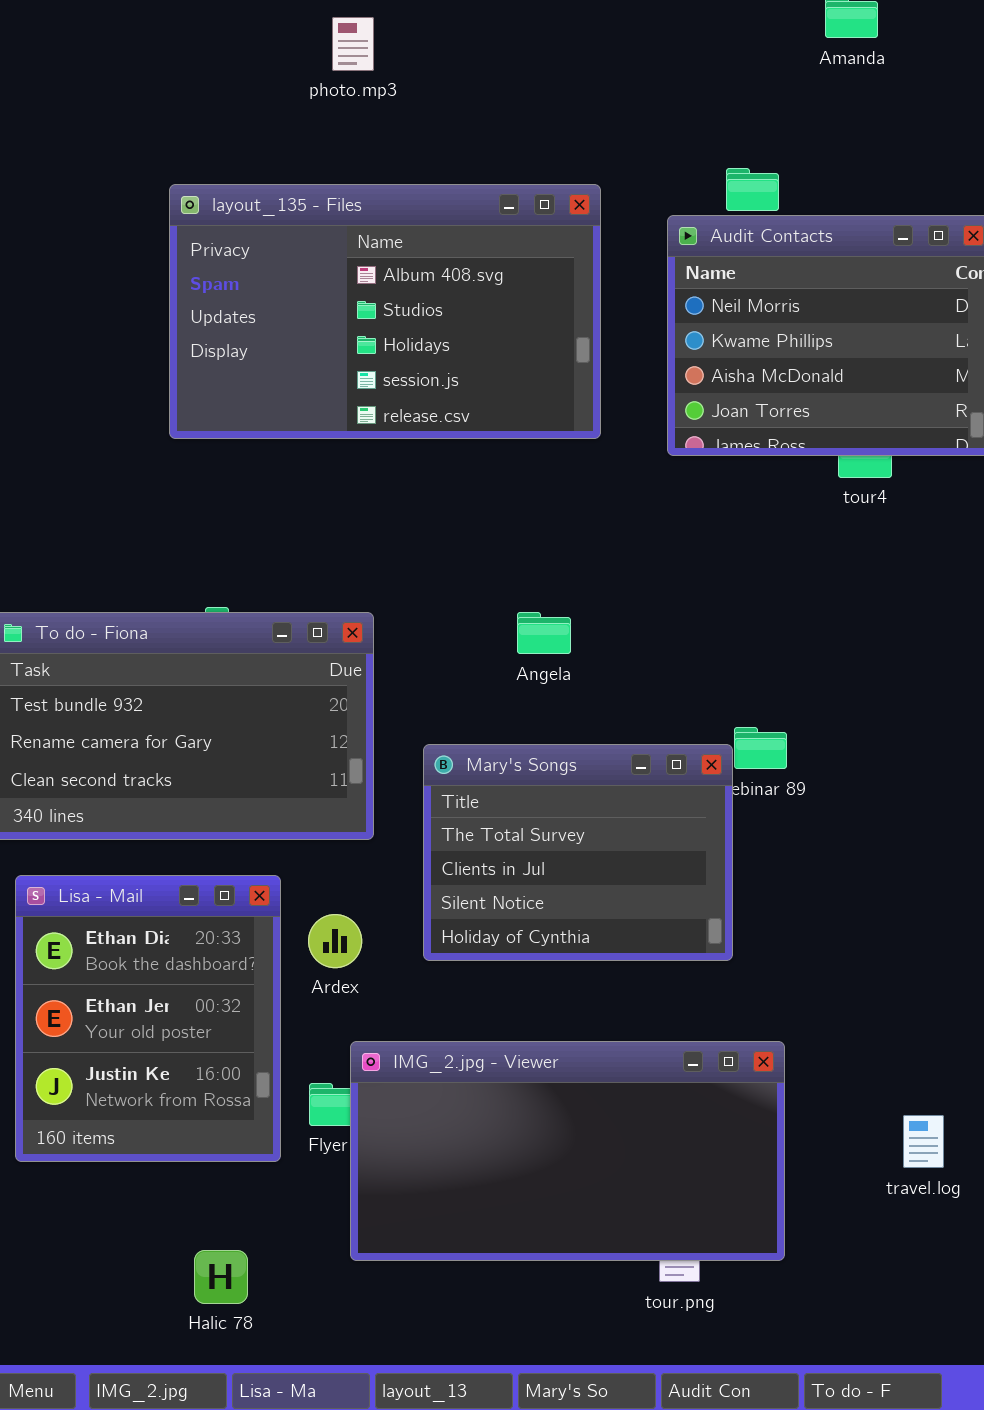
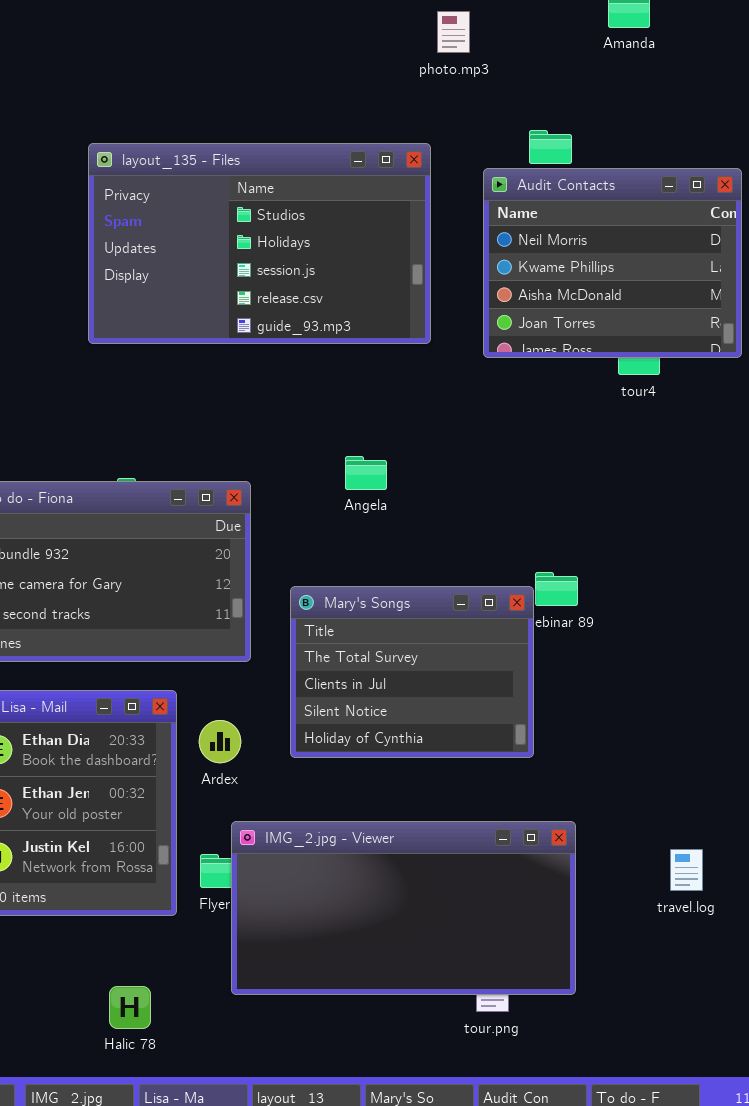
photo.mp3: [332,17,374,71] -> [437,11,470,53], moved
layout_135 - Files: [169,184,601,439] -> [88,143,431,344], scrolled down 1 row
Angela: [517,612,571,654] -> [345,456,387,490], moved
travel.log: [903,1115,944,1168] -> [670,849,703,891], moved

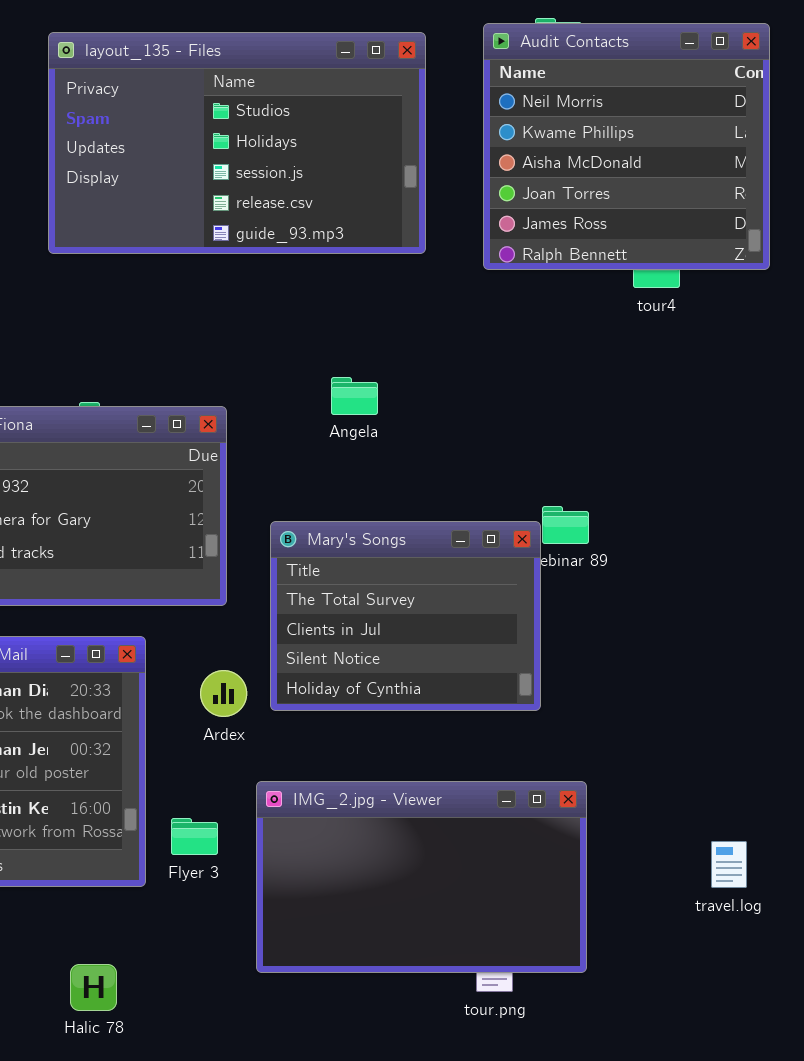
Audit Contacts: [483,168,742,358] -> [483,23,770,270], resized
Ardex: [199,720,241,763] -> [200,670,247,717], moved
IMG_2.jpg - Viewer: [231,821,576,995] -> [256,781,587,973], resized
travel.log: [670,849,703,891] -> [711,841,747,888], moved

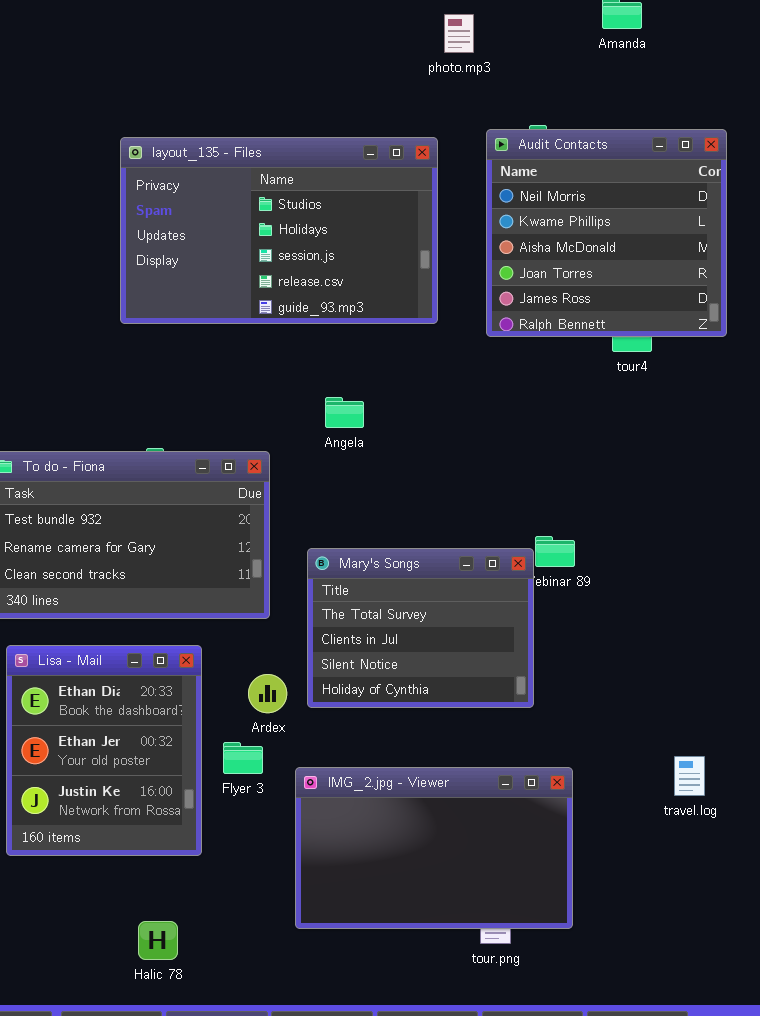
Angela: [331,377,378,415] -> [325,397,364,428], moved
Flyer 3: [171,818,218,855] -> [223,742,263,774], moved
travel.log: [711,841,747,888] -> [674,756,705,796], moved

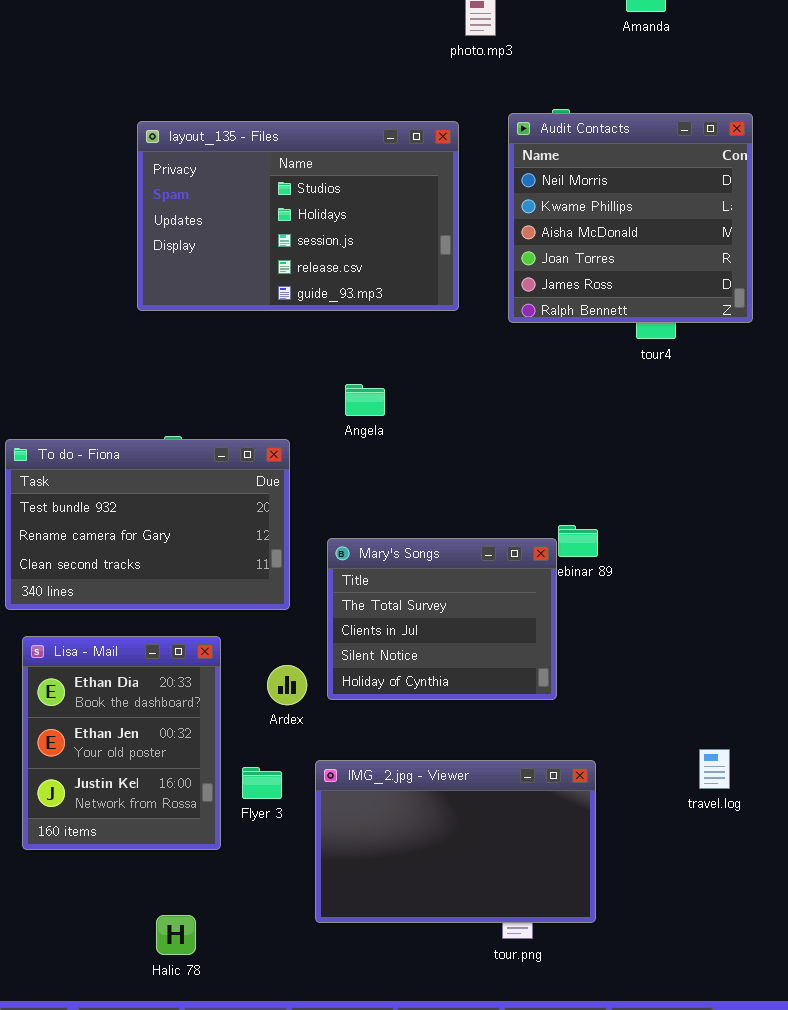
Flyer 3: [223,742,263,774] -> [242,767,282,799], moved

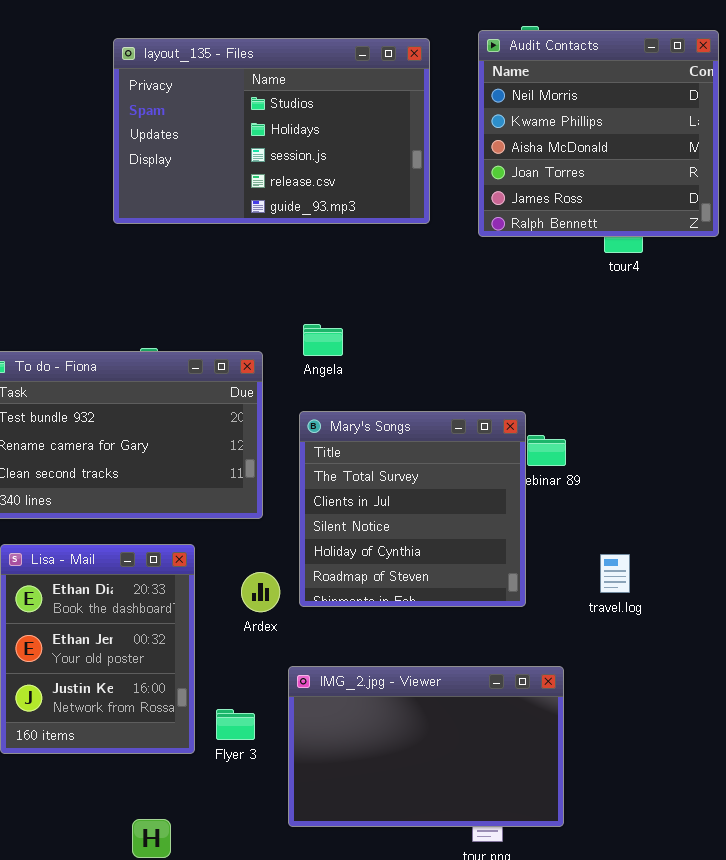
Angela: [345,384,385,416] -> [303,324,343,356], moved
Mary's Songs: [327,538,557,700] -> [299,411,526,607], resized
travel.log: [699,749,730,789] -> [600,554,630,593], moved
Flyer 3: [242,767,282,799] -> [216,709,255,740], moved

